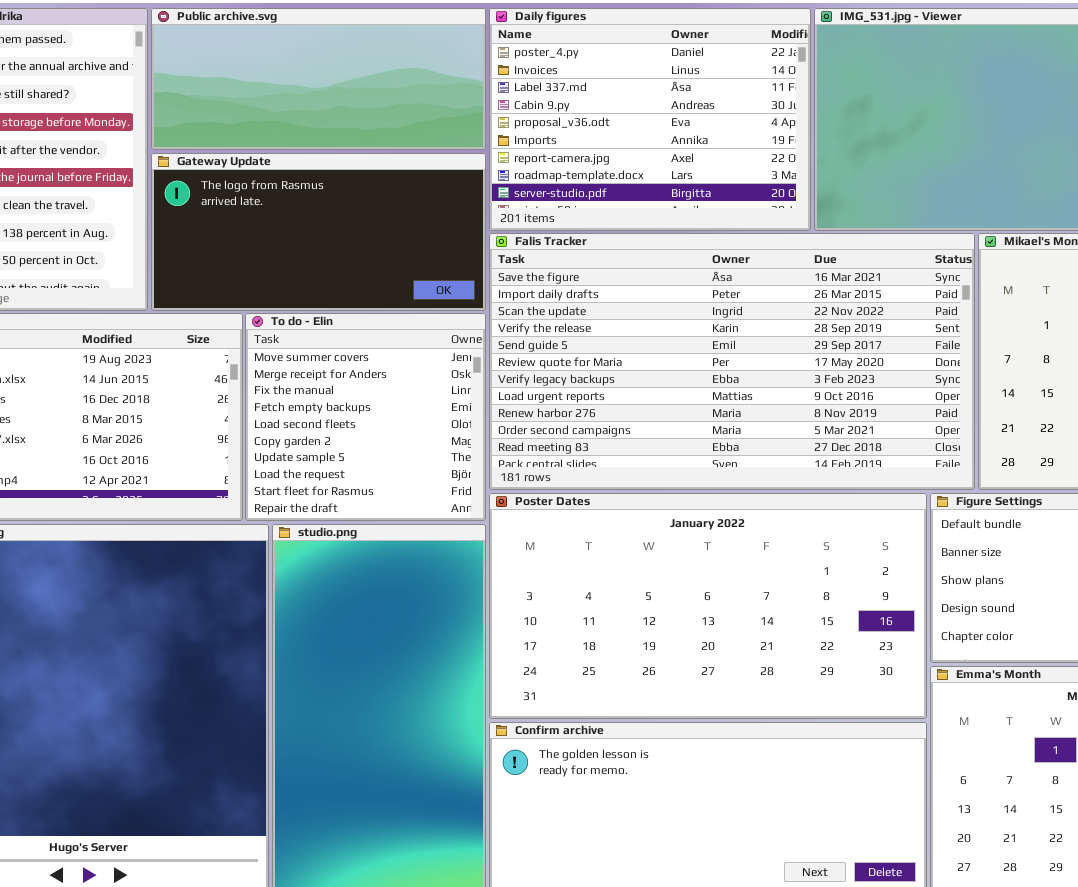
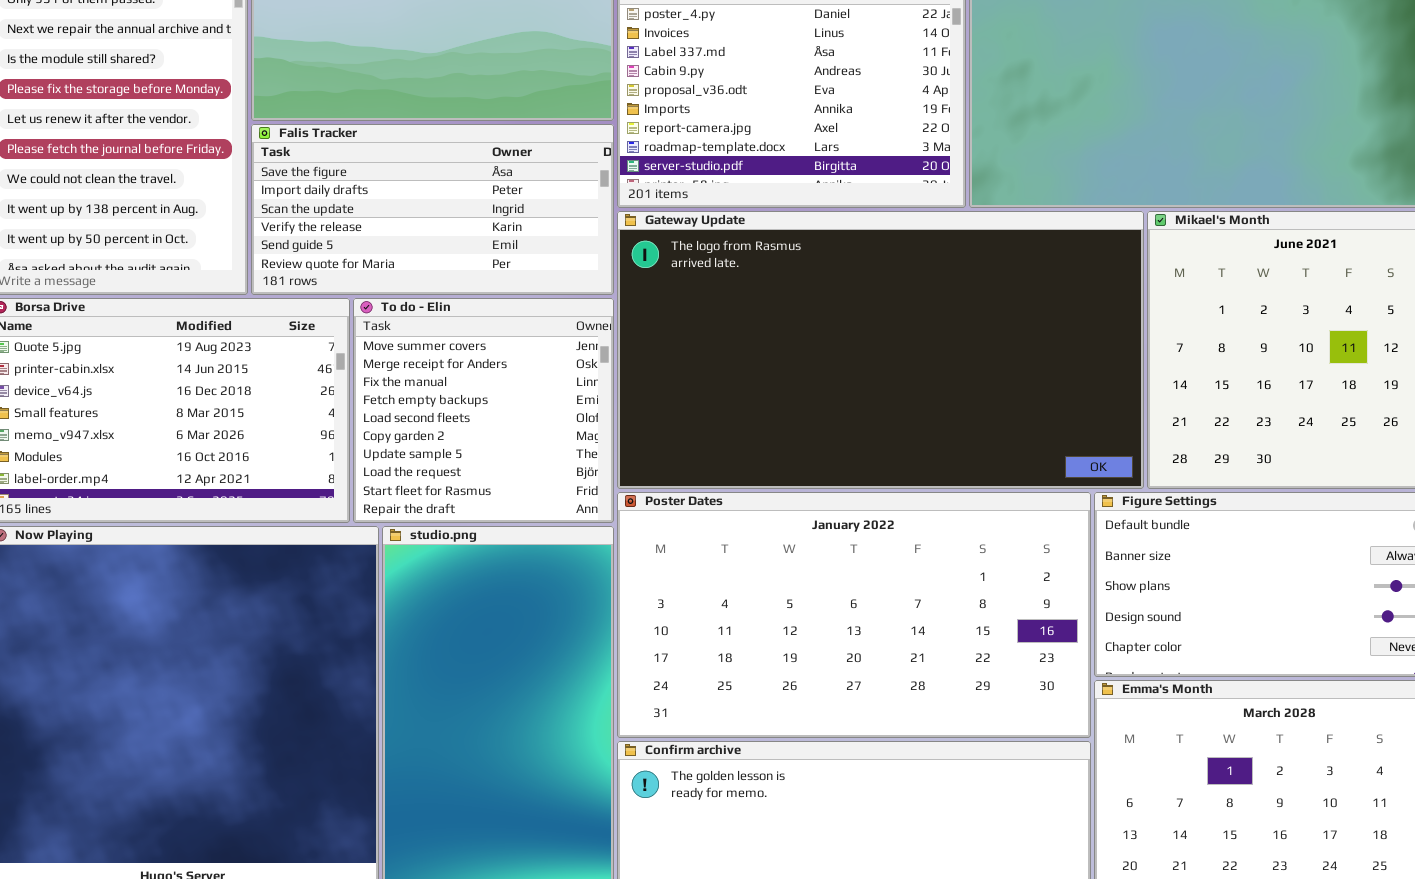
Gateway Update: [151,153,486,311] -> [617,211,1144,489], moved, resized
Falis Tracker: [489,233,975,490] -> [251,124,614,295], moved, resized

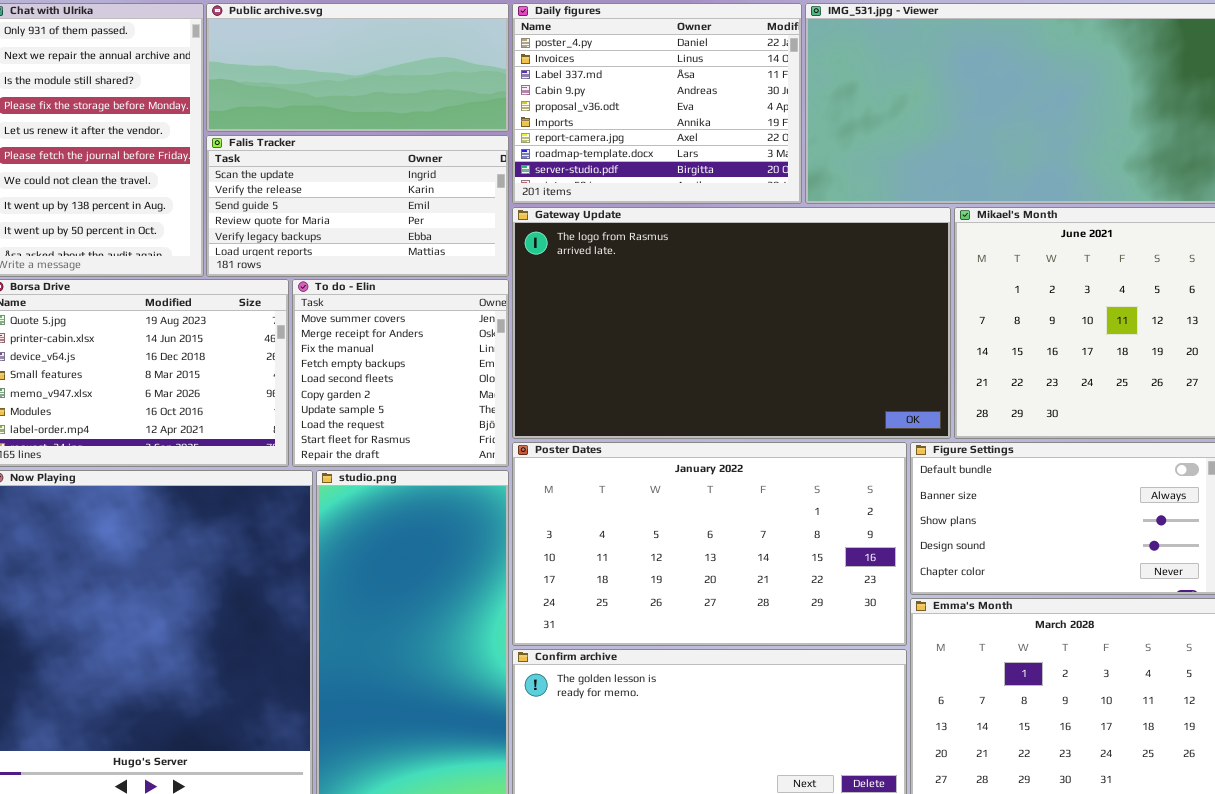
Falis Tracker: [251,124,614,295] -> [206,135,509,277], scrolled down 2 rows

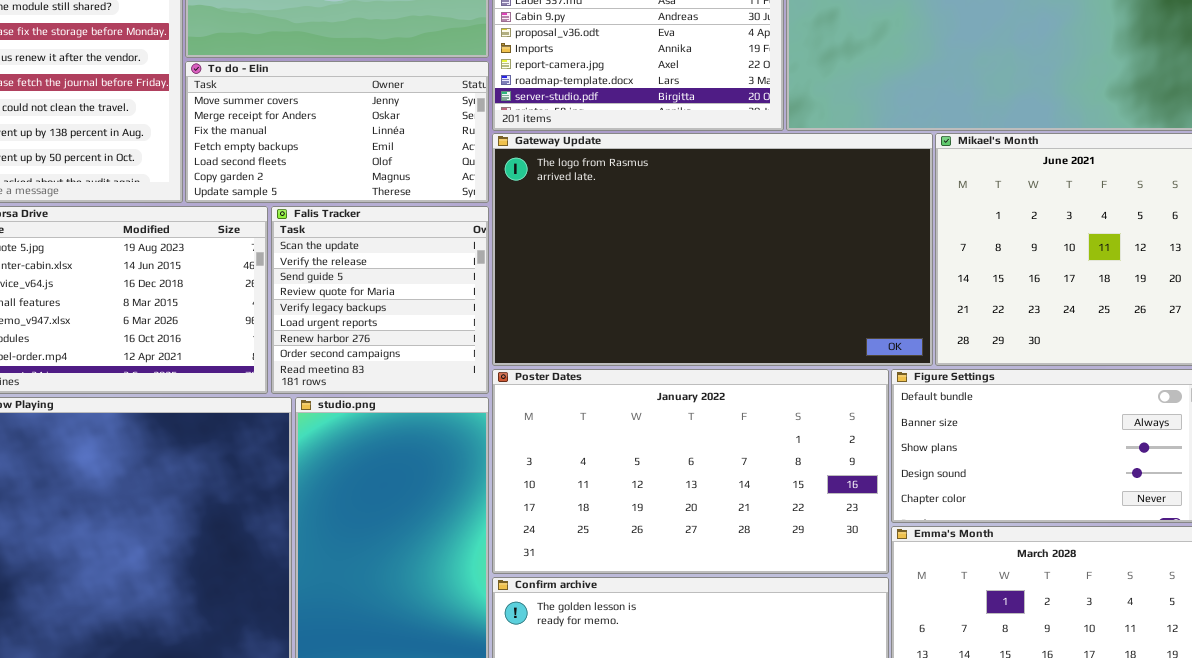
Falis Tracker: [206,135,509,277] -> [271,206,489,394], moved, resized
To do - Elin: [292,279,509,467] -> [185,61,489,203], moved, resized

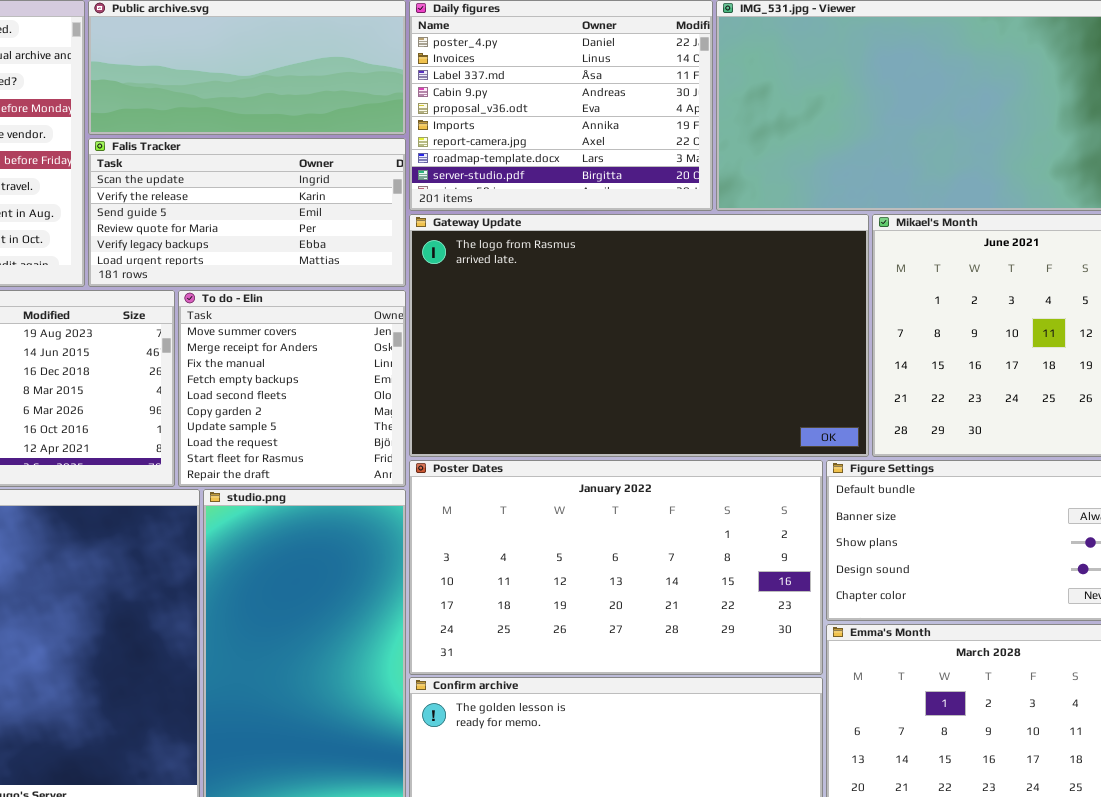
To do - Elin: [185,61,489,203] -> [178,290,406,487], moved, resized
Falis Tracker: [271,206,489,394] -> [88,138,406,287], moved, resized

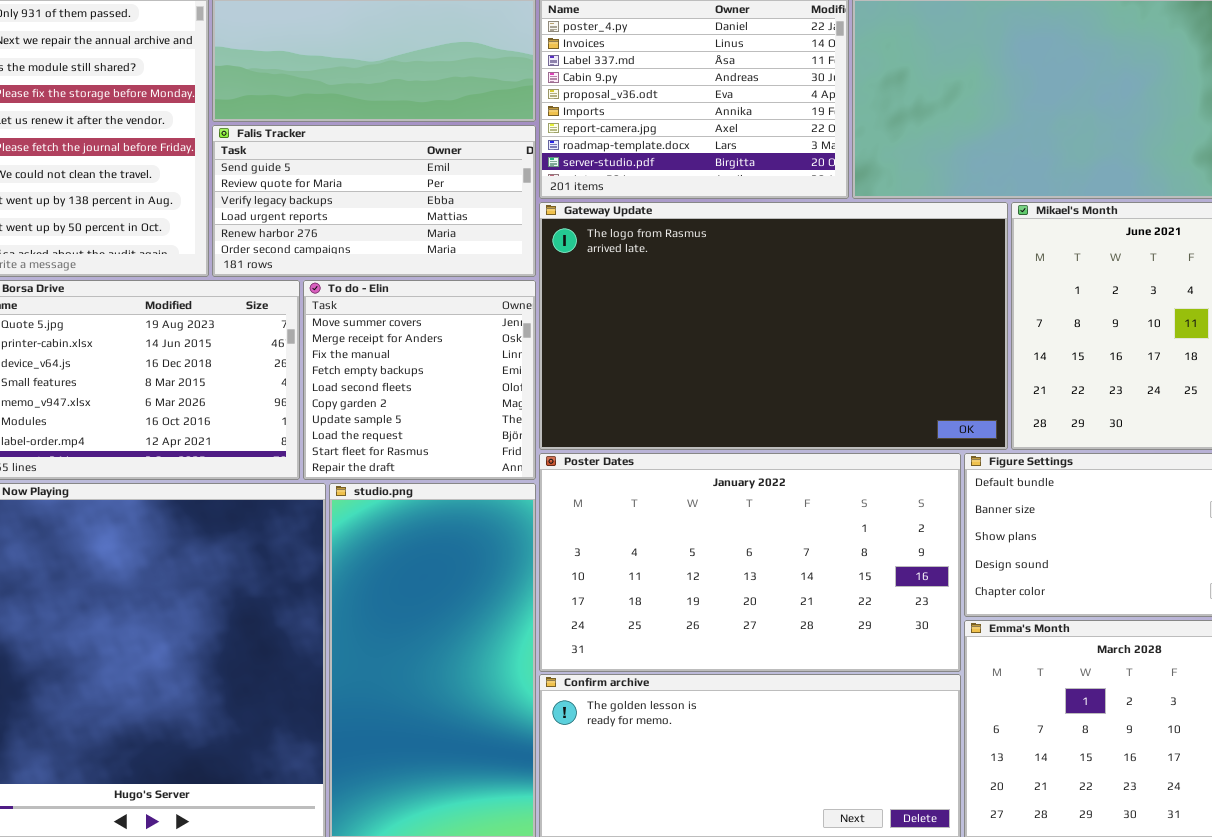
Falis Tracker: [88,138,406,287] -> [212,125,536,277], scrolled down 2 rows

